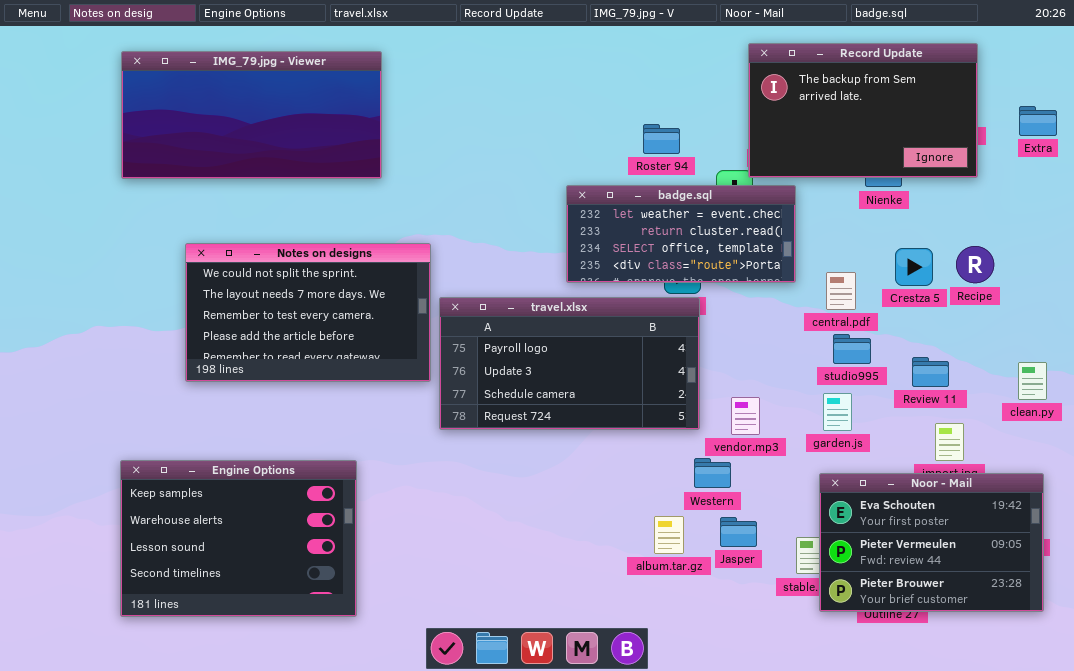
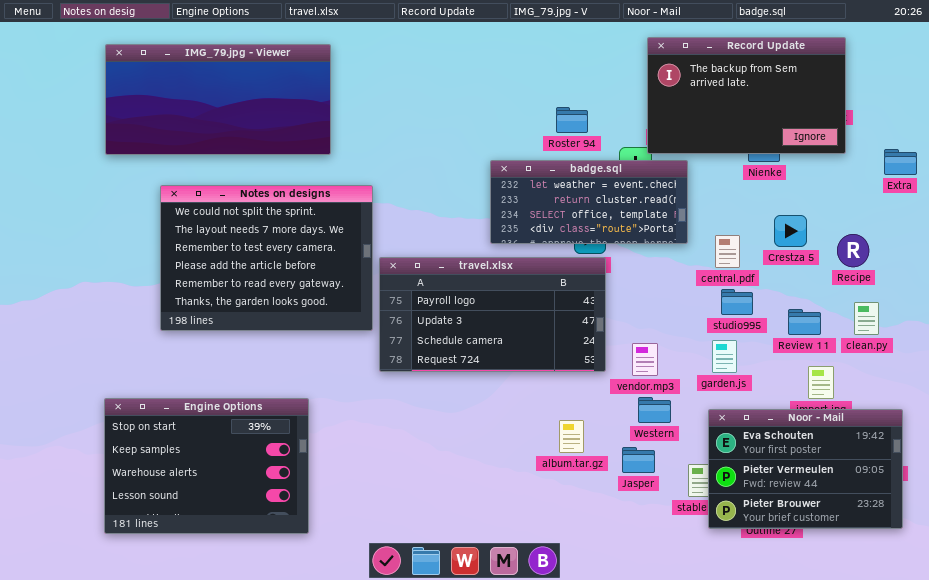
Extra: [1019,106,1057,136] -> [884,149,917,175], moved
Notes on designs: [185,243,431,382] -> [160,185,373,331], resized
Recipe: [956,246,994,283] -> [837,234,869,267], moved
clean.py: [1018,362,1047,400] -> [854,302,879,335], moved
Western: [694,458,731,488] -> [638,397,671,423], moved
Engine Options: [120,460,357,617] -> [104,398,309,534], scrolled up 1 row
album.tar.gz: [654,516,684,554] -> [559,420,584,453], moved

